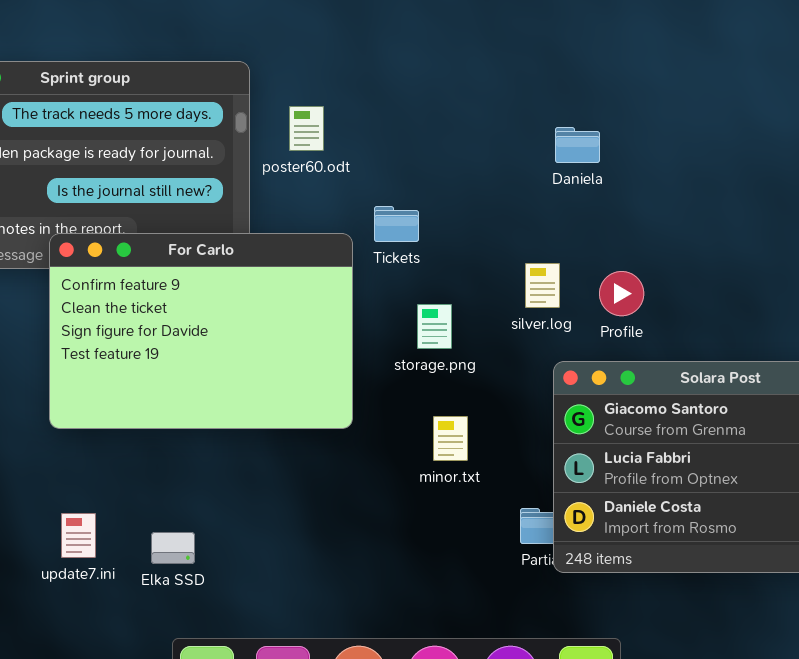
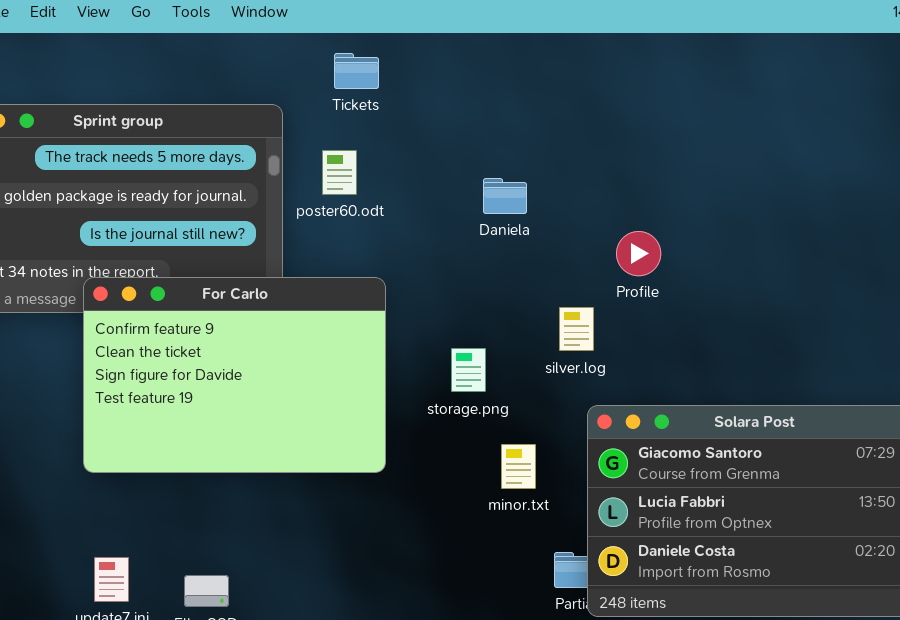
Daniela: [555,127,600,163] -> [483,178,527,214], moved
Tickets: [374,206,419,242] -> [334,53,379,89], moved
Profile: [599,271,644,316] -> [616,231,661,276], moved
minor.txt: [433,416,468,461] -> [501,444,536,489], moved

